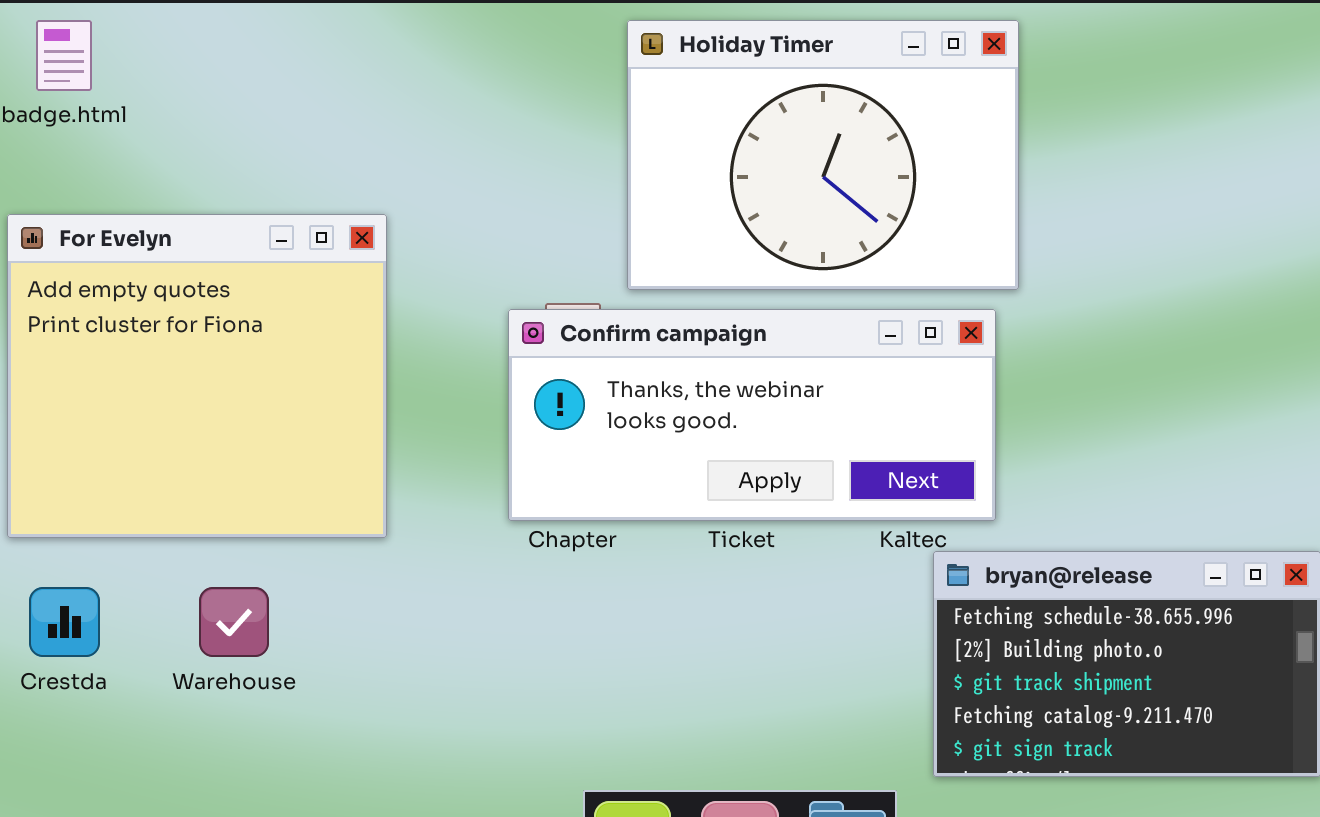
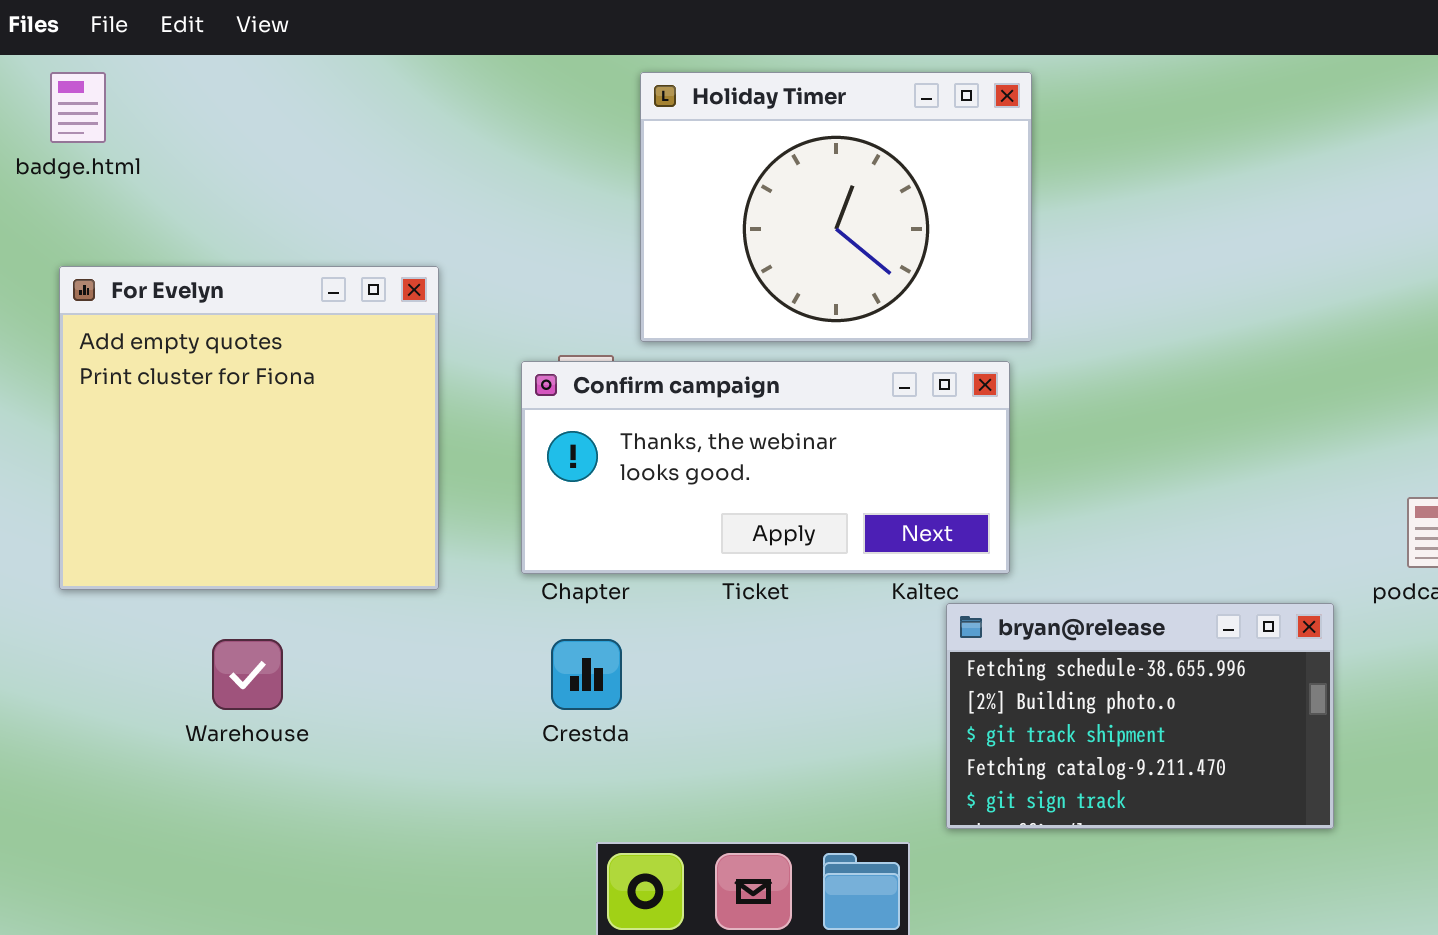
For Evelyn: [7,214,387,538] -> [59,266,439,590], moved
Crestda: [29,587,100,657] -> [551,639,622,710], moved

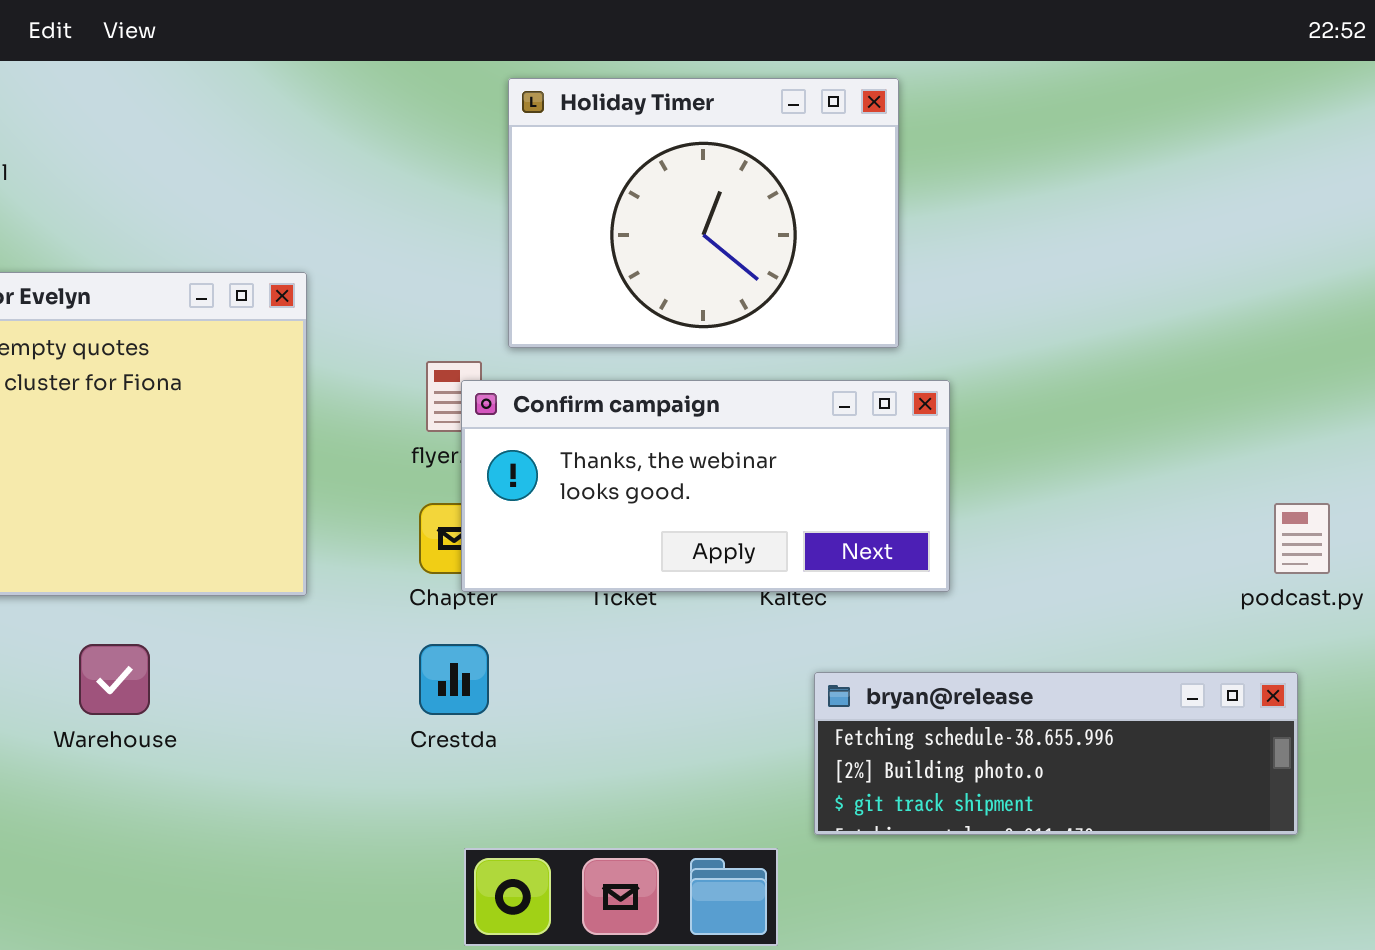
Confirm campaign: [521,361,1010,574] -> [461,380,950,592], moved
bryan@release: [946,603,1334,829] -> [814,672,1298,835], resized

